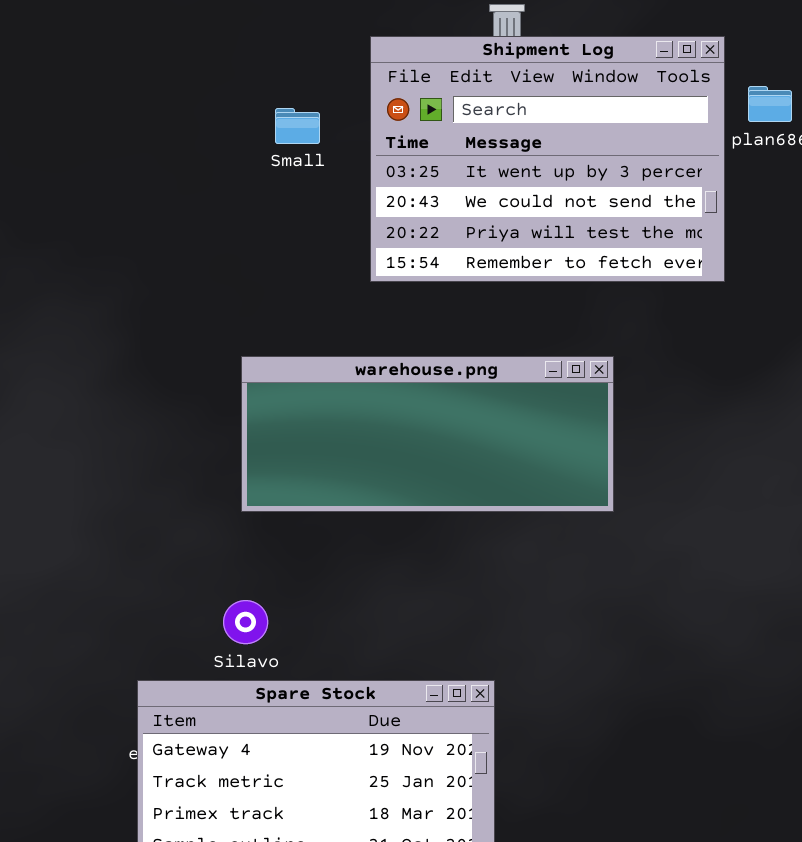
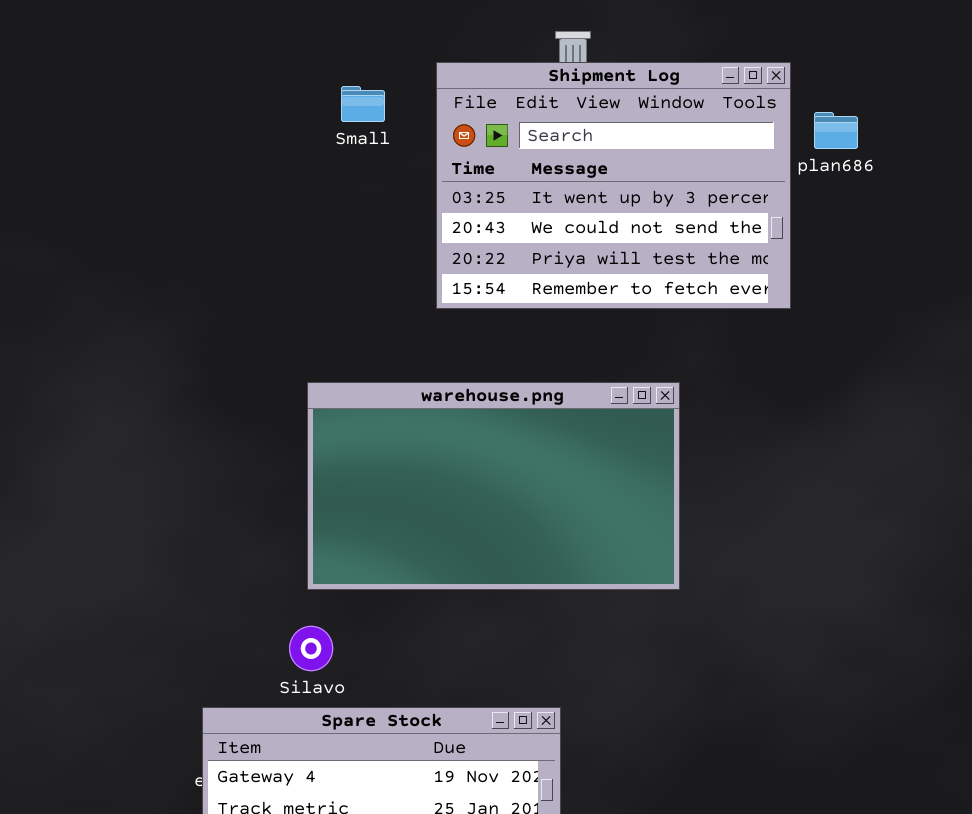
Small: [275,108,320,144] -> [341,86,385,122], moved
warehouse.png: [241,356,614,512] -> [307,382,680,590], resized

